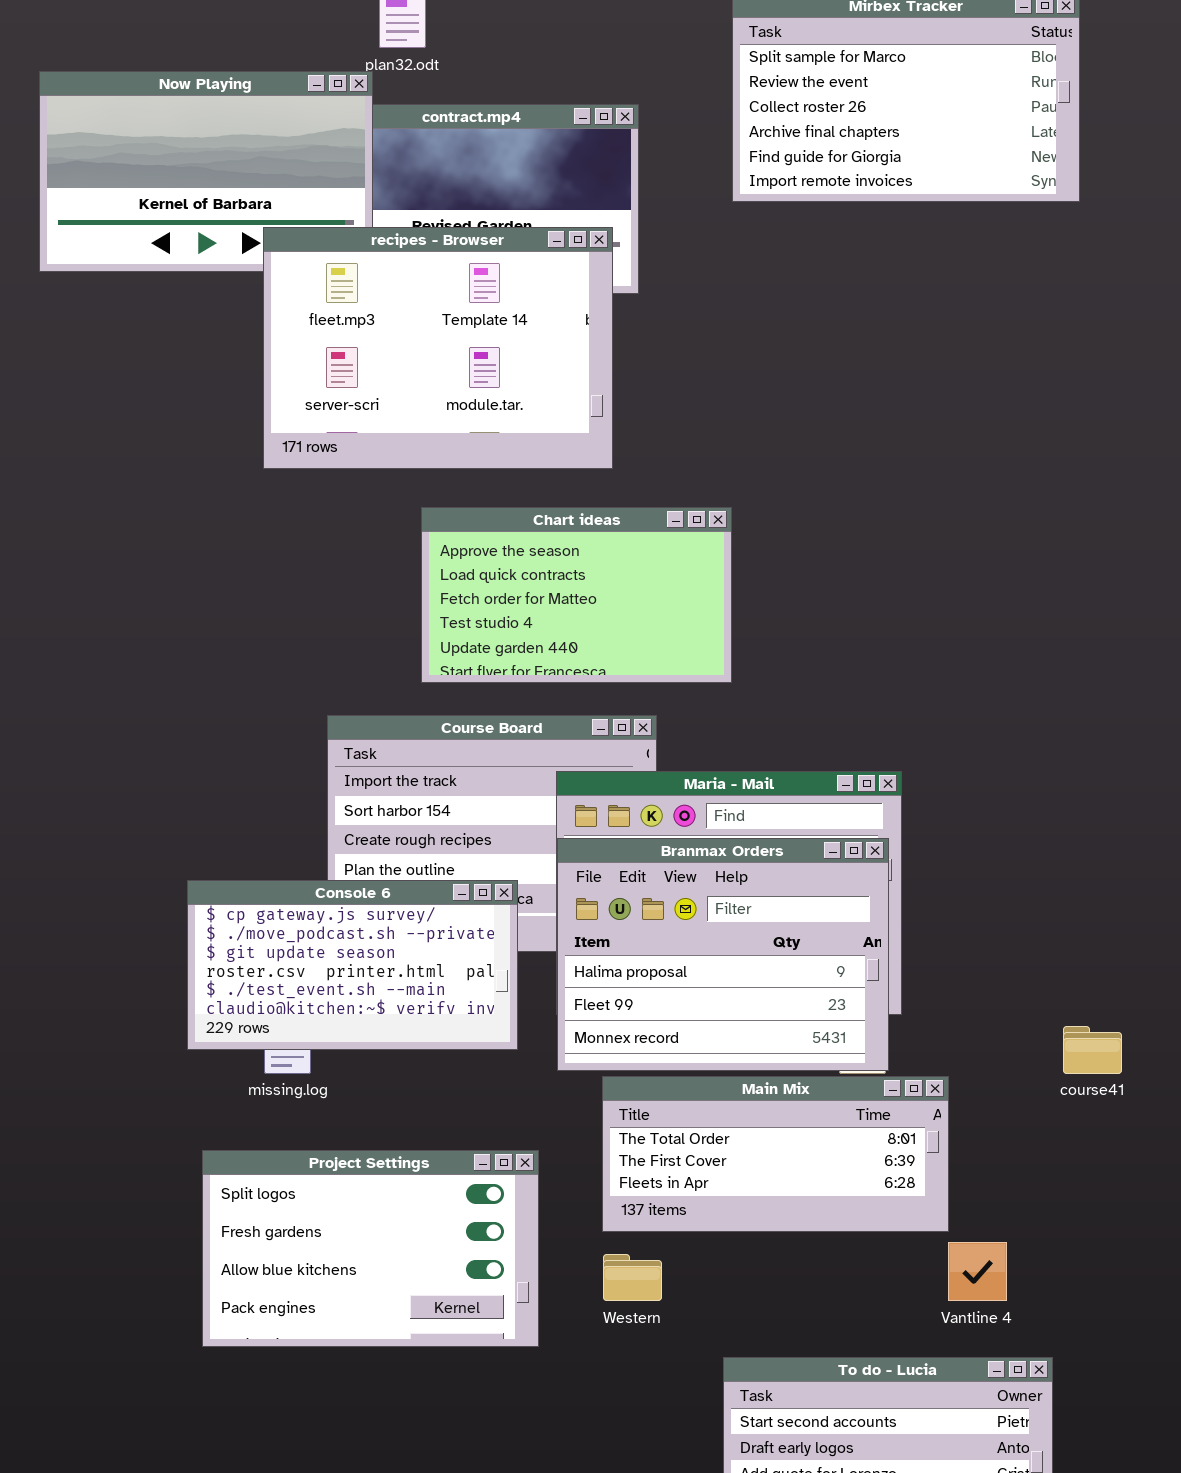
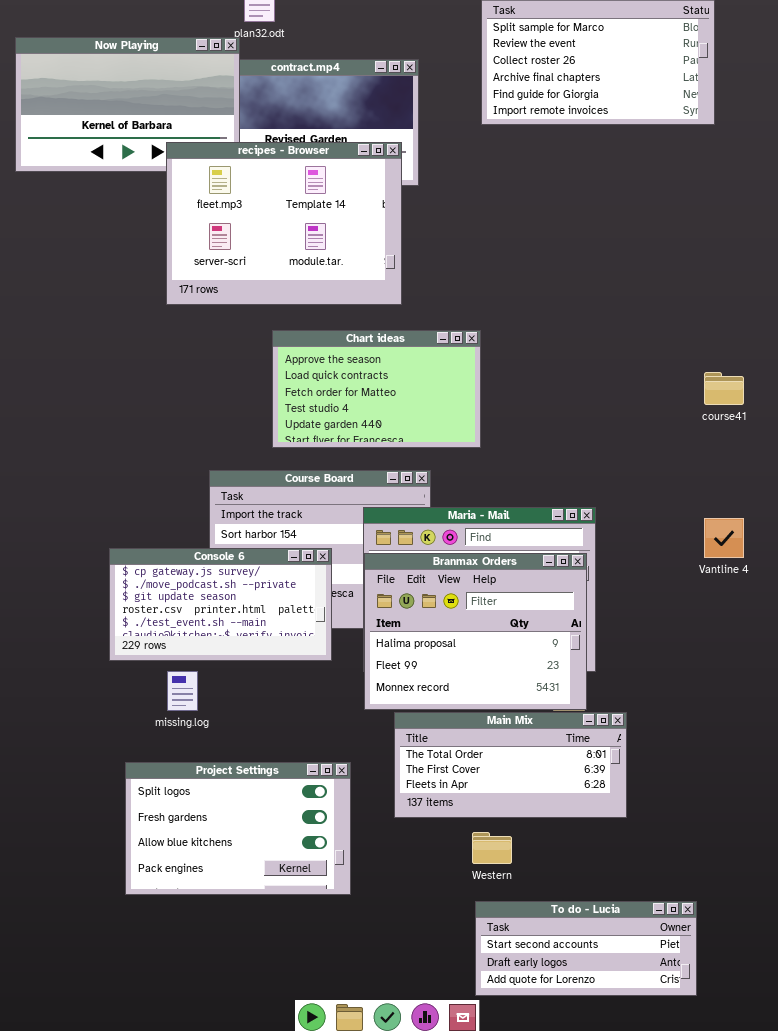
Console 6: [187,880,518,1050] -> [109,548,332,661], moved
course41: [1063,1026,1122,1074] -> [704,372,744,405], moved
Vantline 4: [948,1242,1007,1301] -> [704,518,744,558], moved
Western: [603,1254,662,1301] -> [472,832,512,864], moved

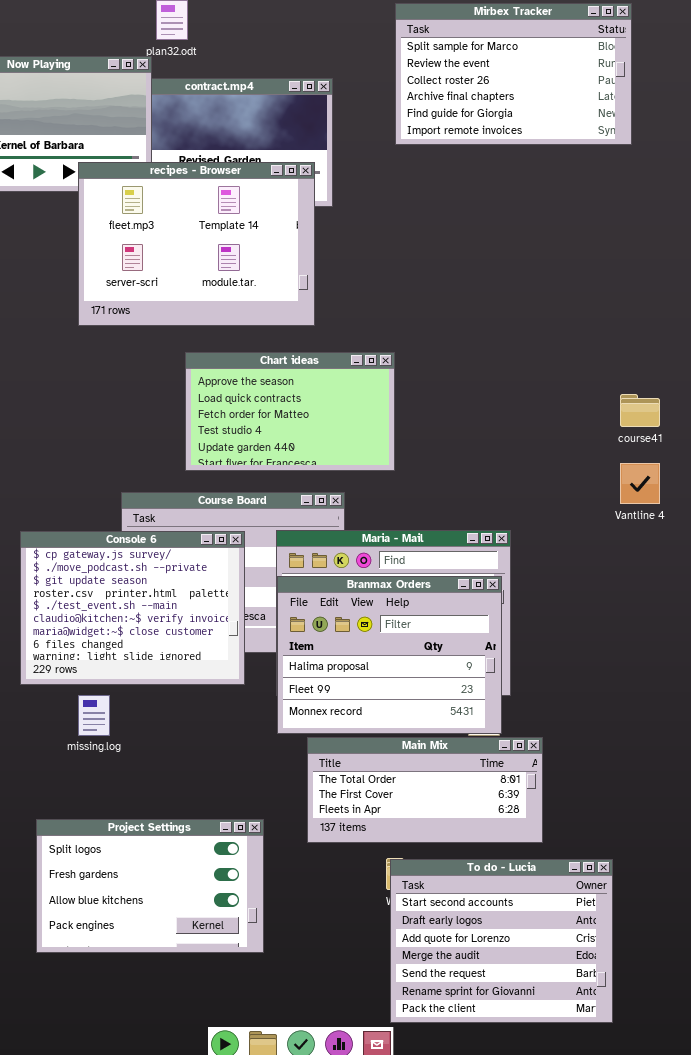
Vantline 4: [704,518,744,558] -> [620,463,660,504], moved
Console 6: [109,548,332,661] -> [20,531,245,685], resized
Project Settings: [125,762,351,895] -> [36,819,264,953], moved
To do - Lucia: [475,901,697,996] -> [390,859,613,1023], resized

